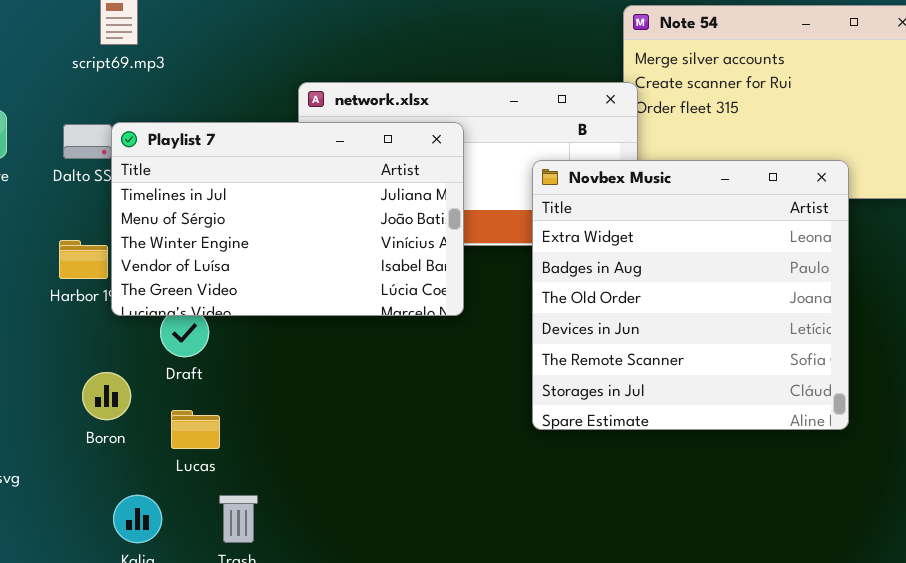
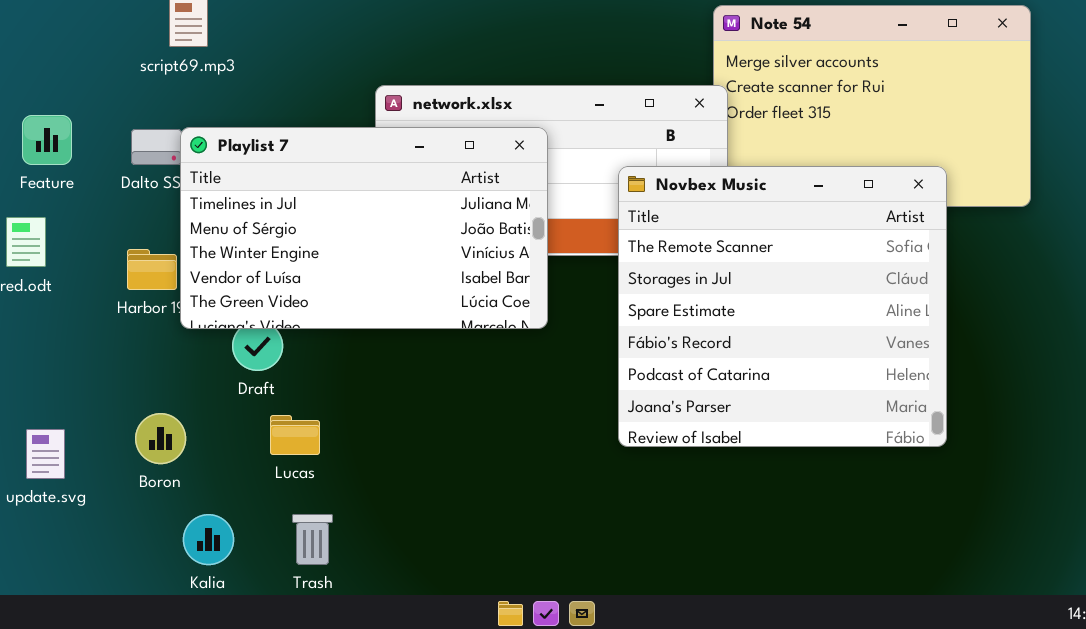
Novbex Music: [532,160,849,430] -> [618,166,947,447], scrolled down 4 rows
Boron: [82,372,131,420] -> [135,413,186,464], moved
Lucas: [171,410,220,449] -> [270,415,320,455], moved

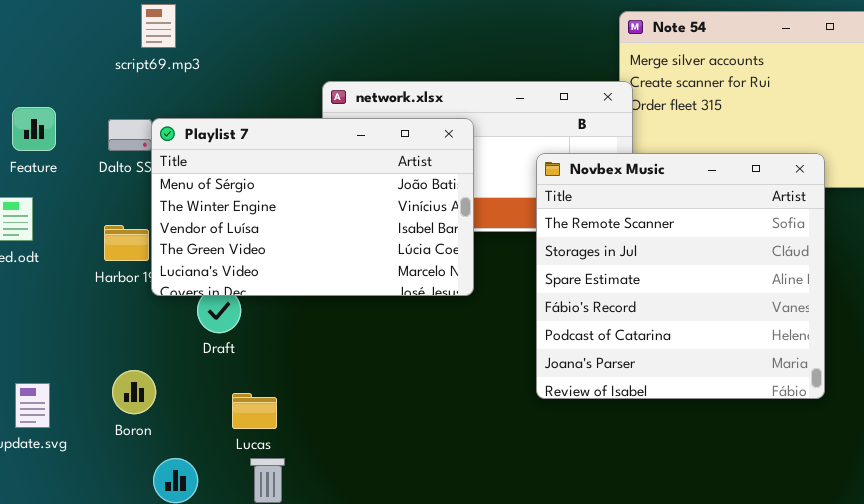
Playlist 7: [180,127,548,329] -> [151,118,474,296], scrolled down 1 row
Lucas: [270,415,320,455] -> [232,393,277,429], moved

